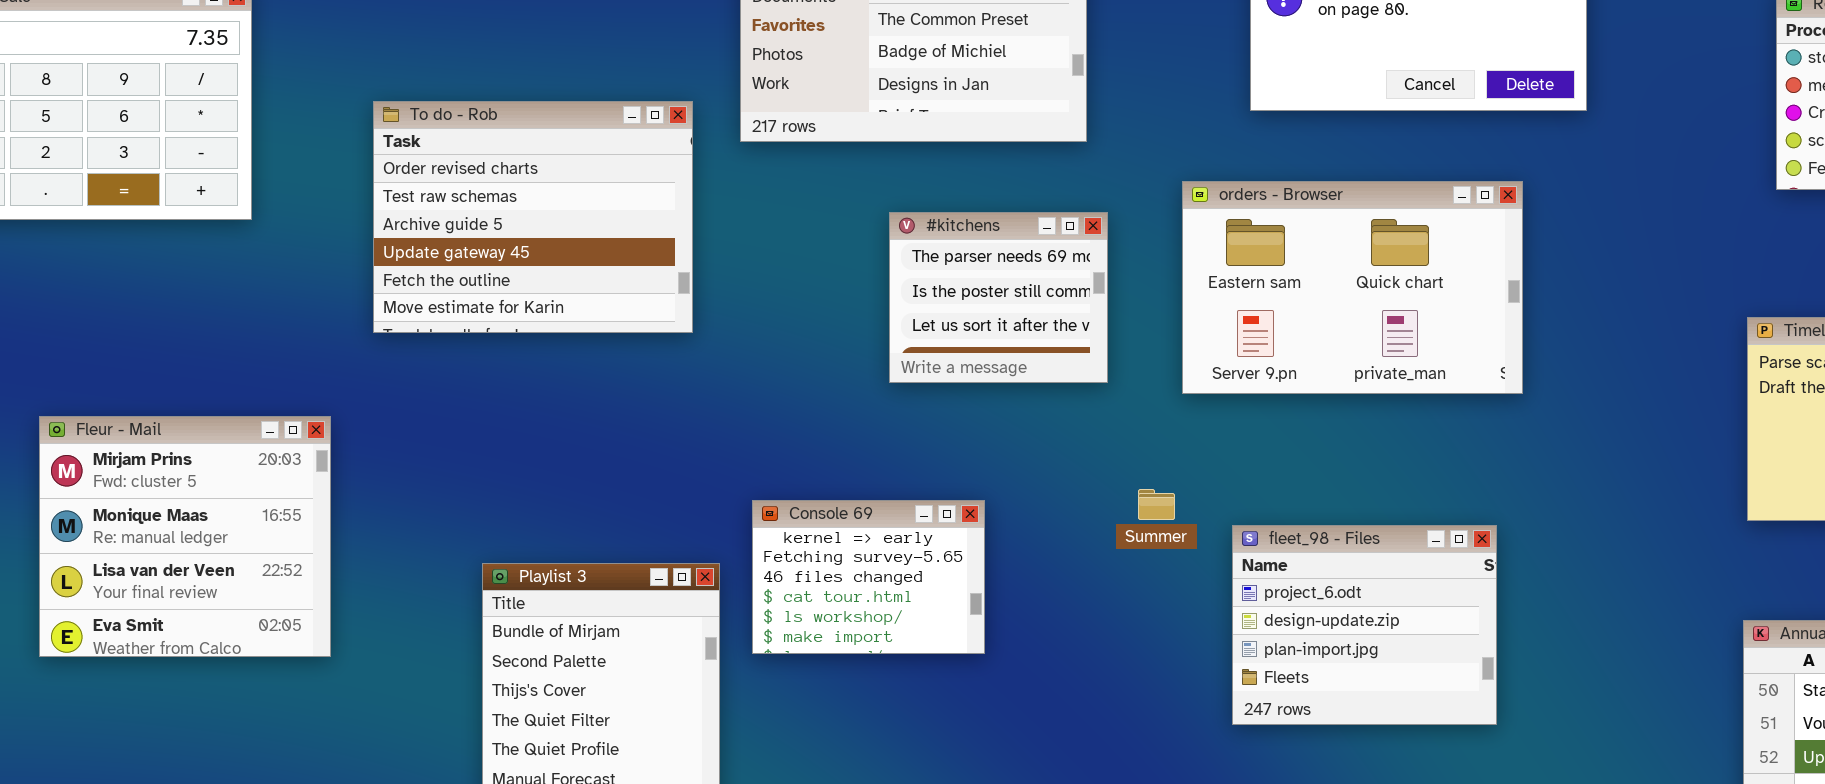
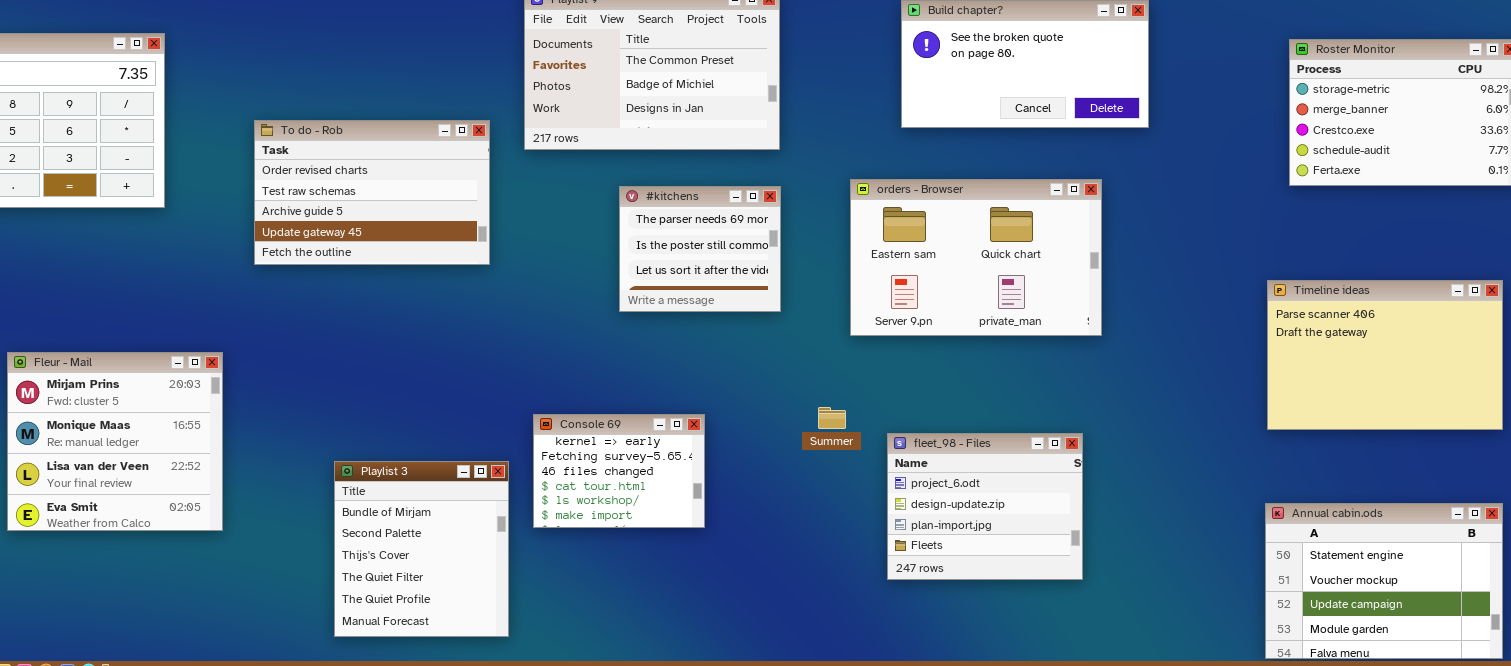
To do - Rob: [373,101,693,333] -> [254,120,490,265], resized
#kitchens: [889,212,1108,383] -> [619,186,781,312], moved

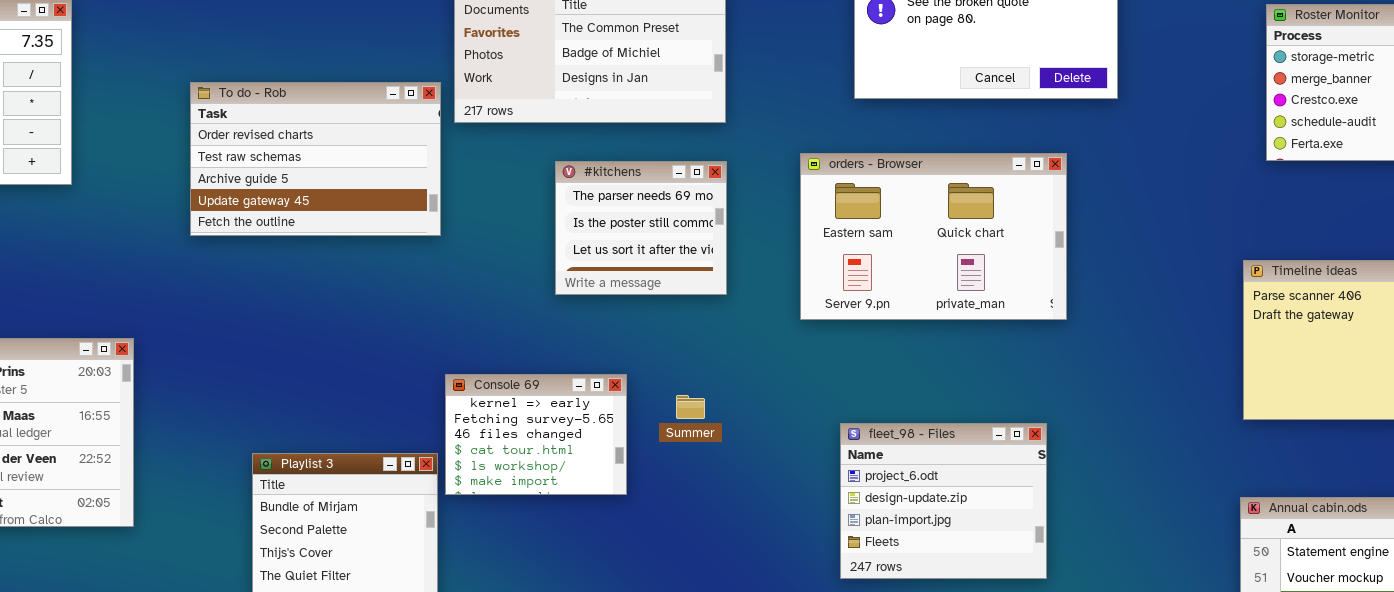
To do - Rob: [254,120,490,265] -> [190,82,441,236], moved
Summer: [818,407,846,429] -> [676,395,705,419], moved
Console 69: [533,414,705,528] -> [445,374,627,495], moved

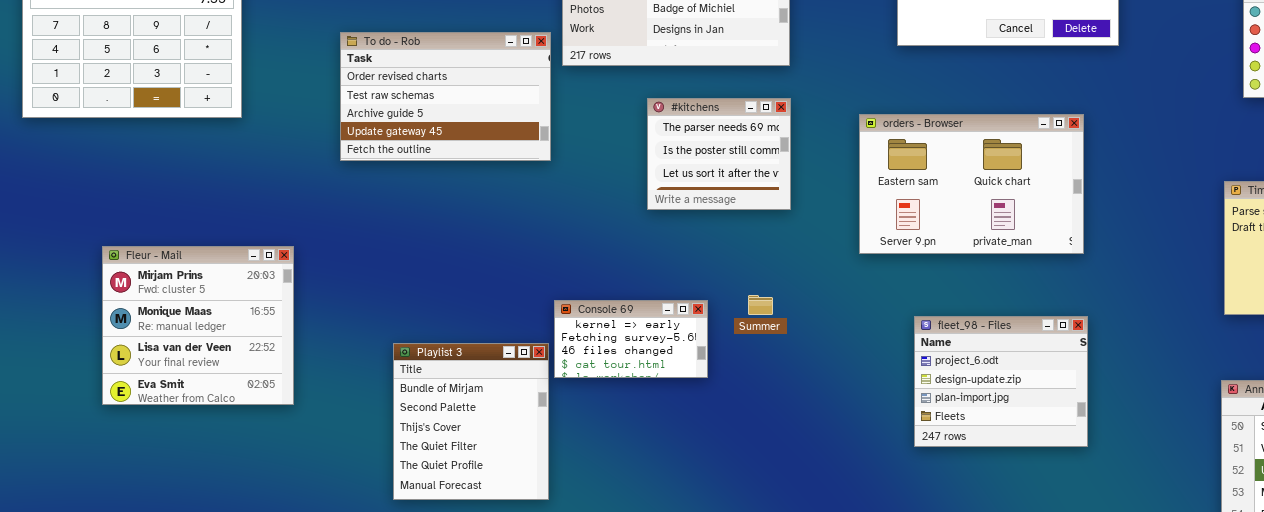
orders - Browser: [800,153,1067,320] -> [859,114,1084,254], moved
Console 69: [445,374,627,495] -> [554,300,708,378], resized
fleet_98 - Files: [840,423,1047,579] -> [914,316,1088,447], moved

